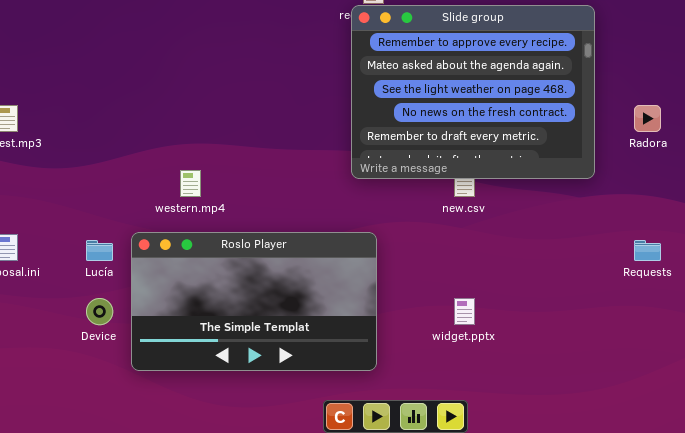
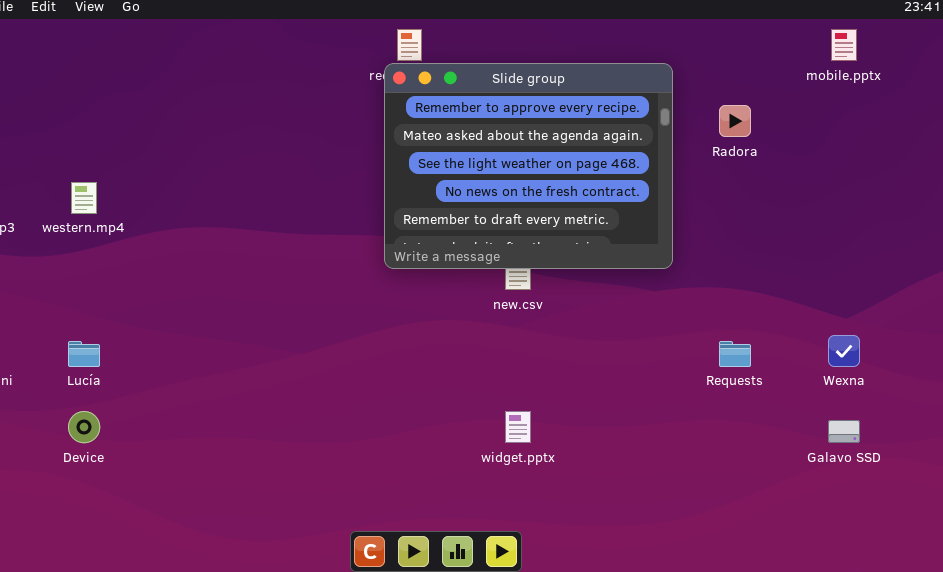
Radora: [634,105,661,132] -> [719,105,751,137], moved
western.mp4: [180,170,201,197] -> [71,182,97,214], moved
Roslo Player: [131,232,377,371] -> none, closed

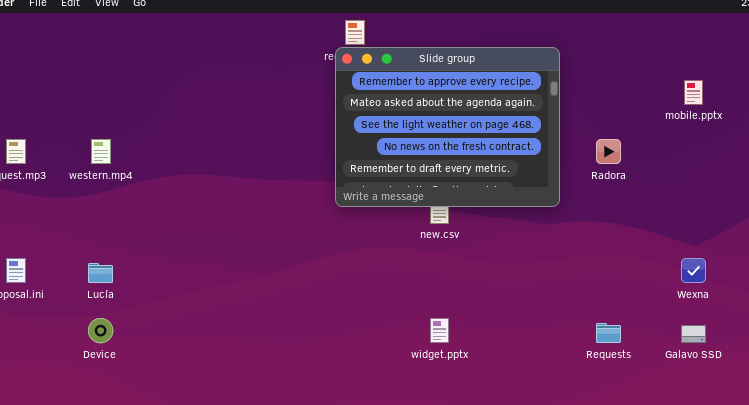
mobile.pptx: [831,29,857,61] -> [684,80,703,105], moved
Radora: [719,105,751,137] -> [596,139,621,164], moved
Requests: [719,341,751,367] -> [596,323,621,343], moved

